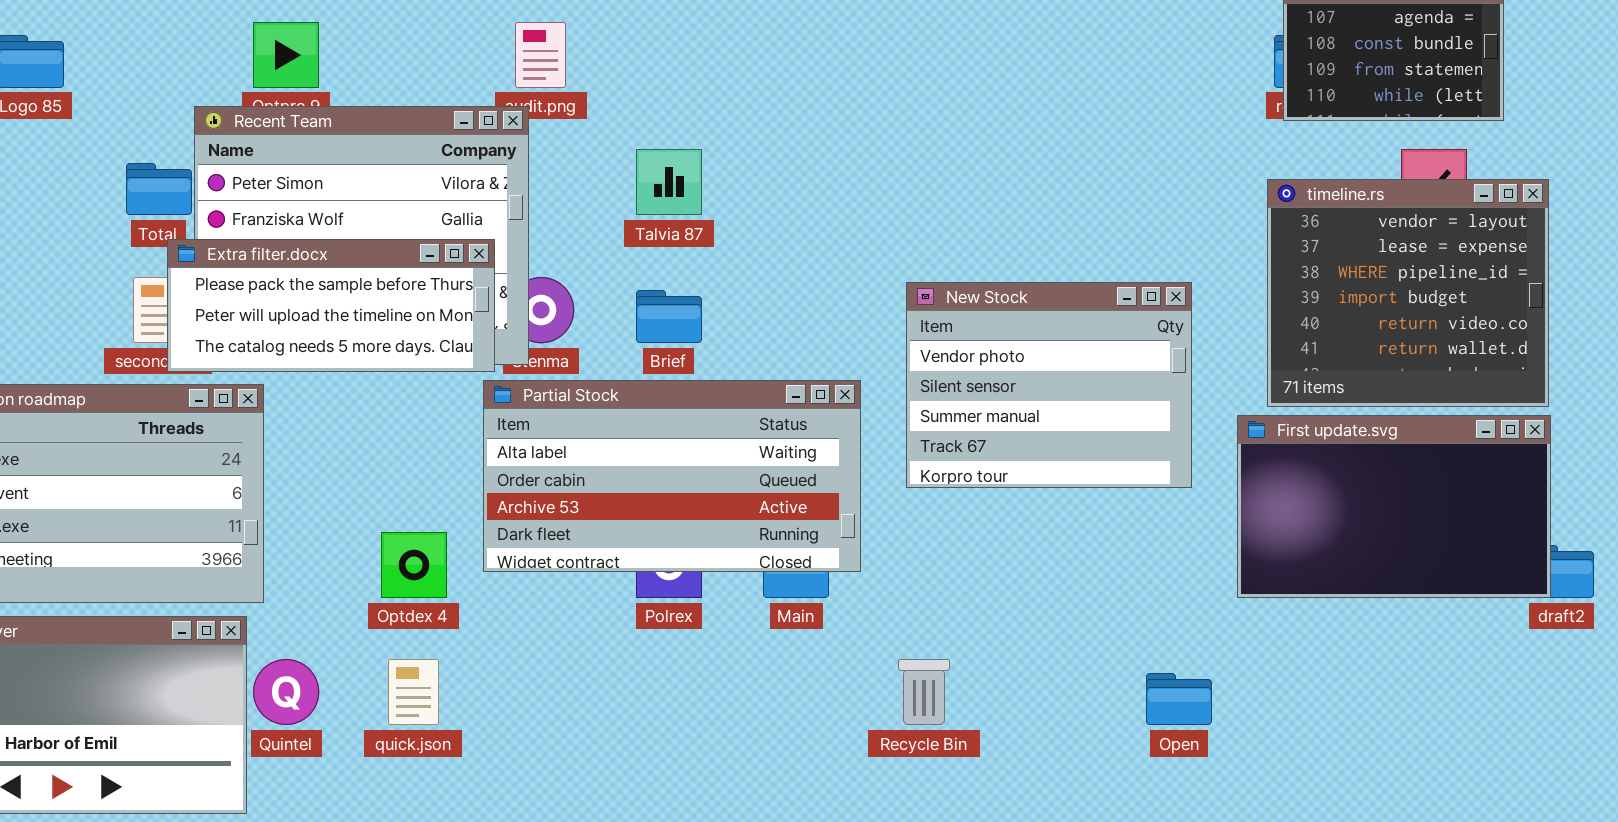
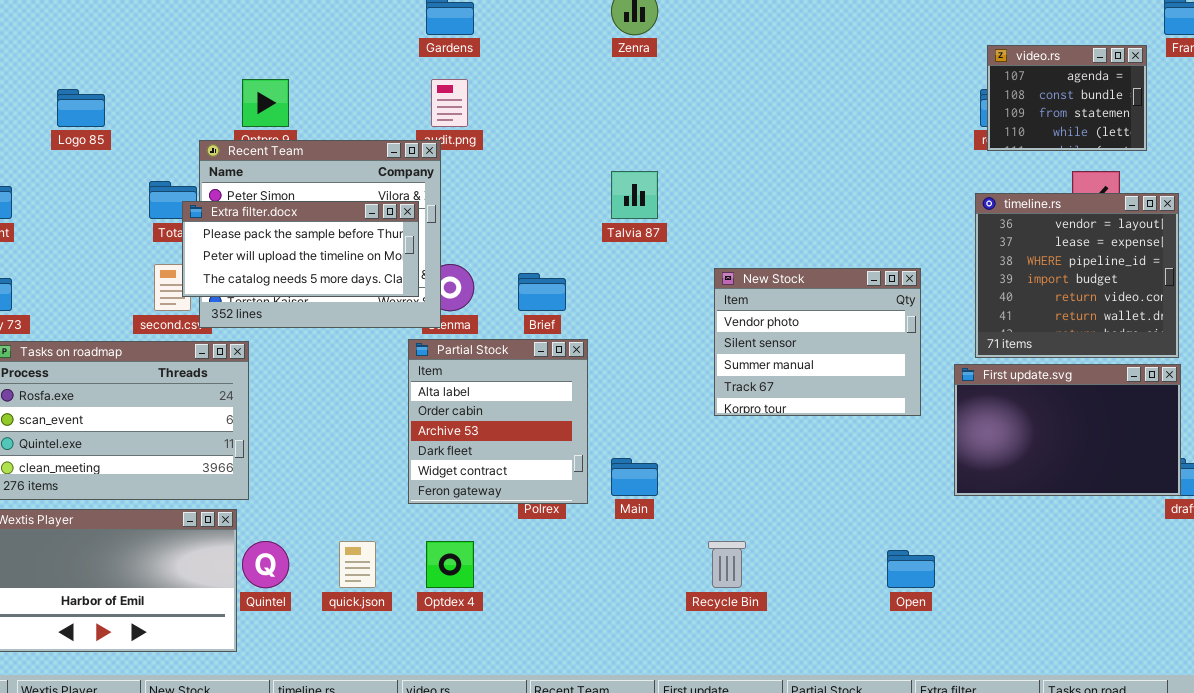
Talvia 87: [636,149,702,215] -> [611,171,658,219], moved
Extra filter.docx: [167,239,495,372] -> [182,201,419,297], moved
Partial Stock: [483,380,861,572] -> [408,339,588,504], resized
Optdex 4: [381,532,447,598] -> [426,541,474,588], moved

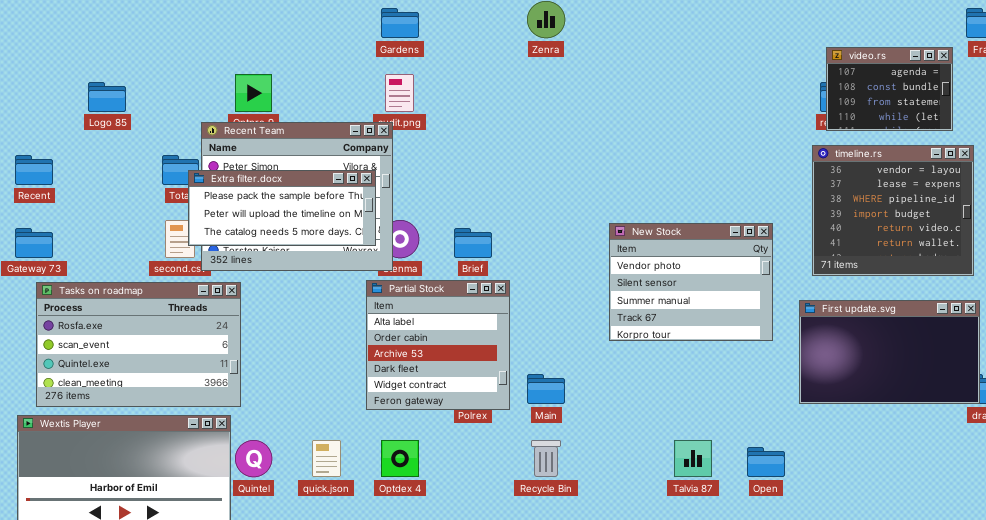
Talvia 87: [611,171,658,219] -> [674,440,712,477], moved
timeline.rs: [975,193,1179,358] -> [812,145,974,276], moved
Recycle Bin: [708,541,746,588] -> [531,440,561,477], moved

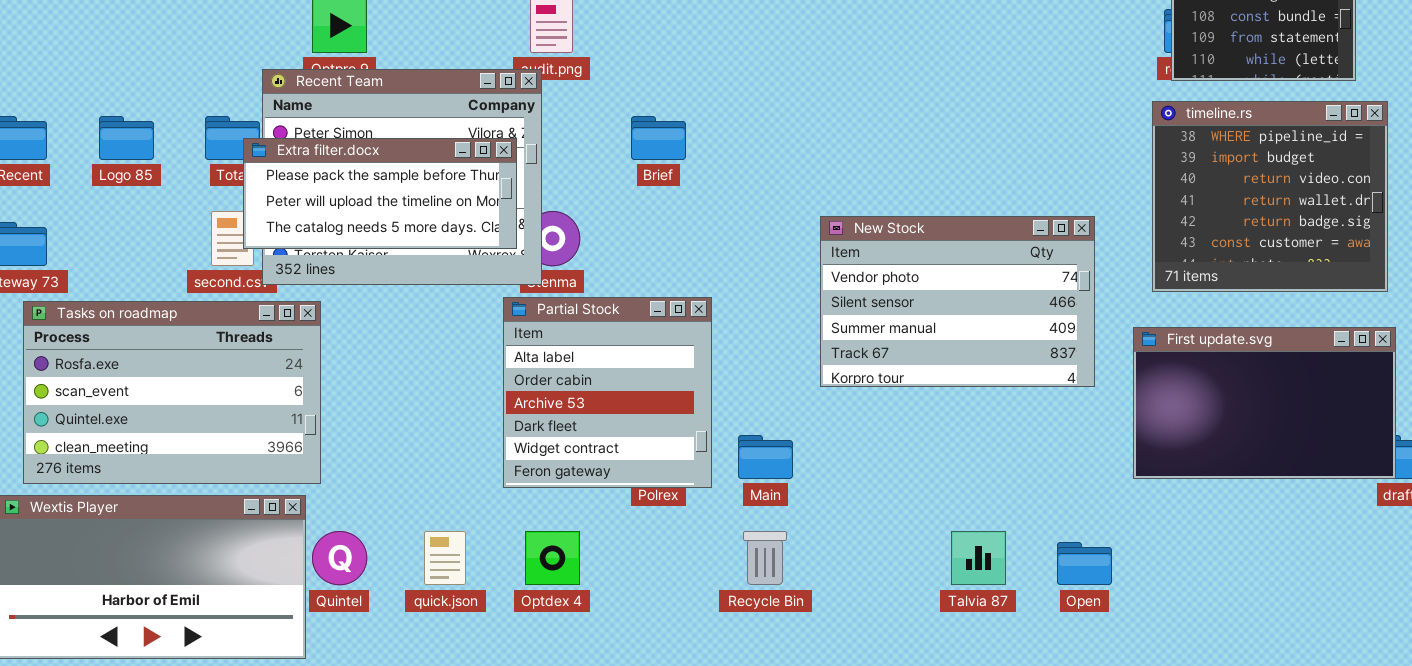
Logo 85: [88,82,126,112] -> [99,116,154,160], moved
timeline.rs: [812,145,974,276] -> [1152,101,1388,292], scrolled down 2 rows
New Stock: [609,223,773,341] -> [820,216,1095,387], resized
Brief: [454,228,492,258] -> [631,116,686,160], moved

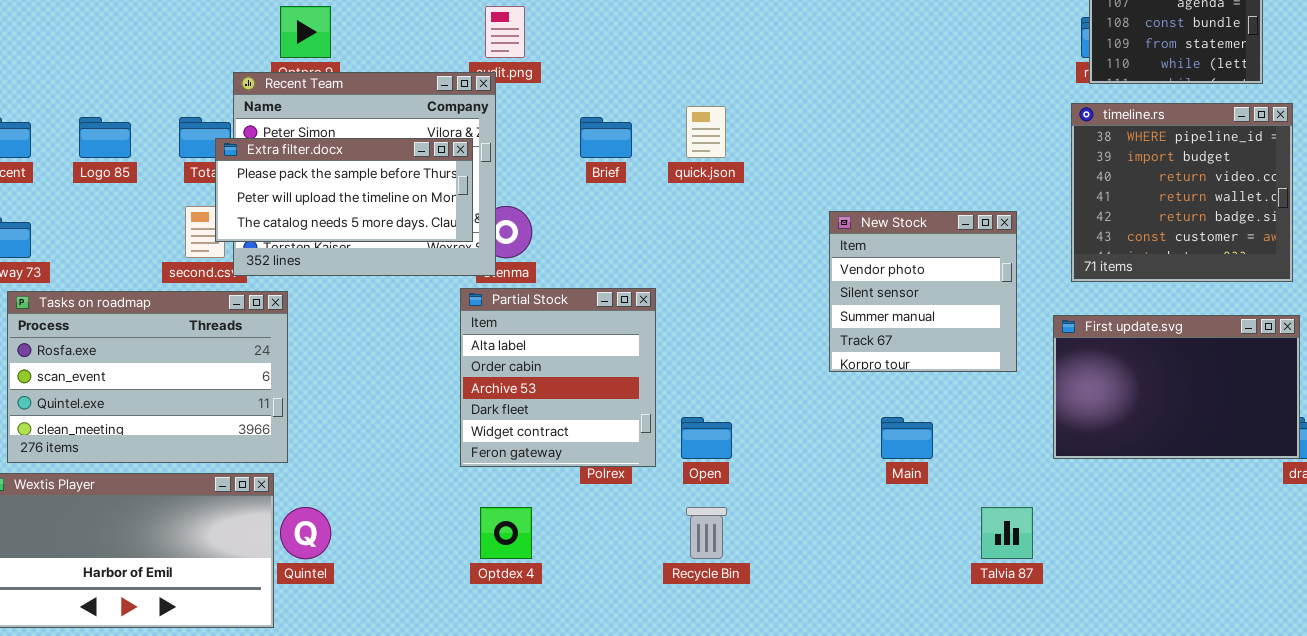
New Stock: [820,216,1095,387] -> [829,211,1017,372], resized
Main: [738,435,793,479] -> [881,417,933,459], moved
quick.json: [424,531,466,585] -> [686,106,726,158], moved
Talvia 87: [951,531,1006,585] -> [981,507,1033,559], moved
Open: [1057,542,1112,585] -> [681,417,732,459], moved

